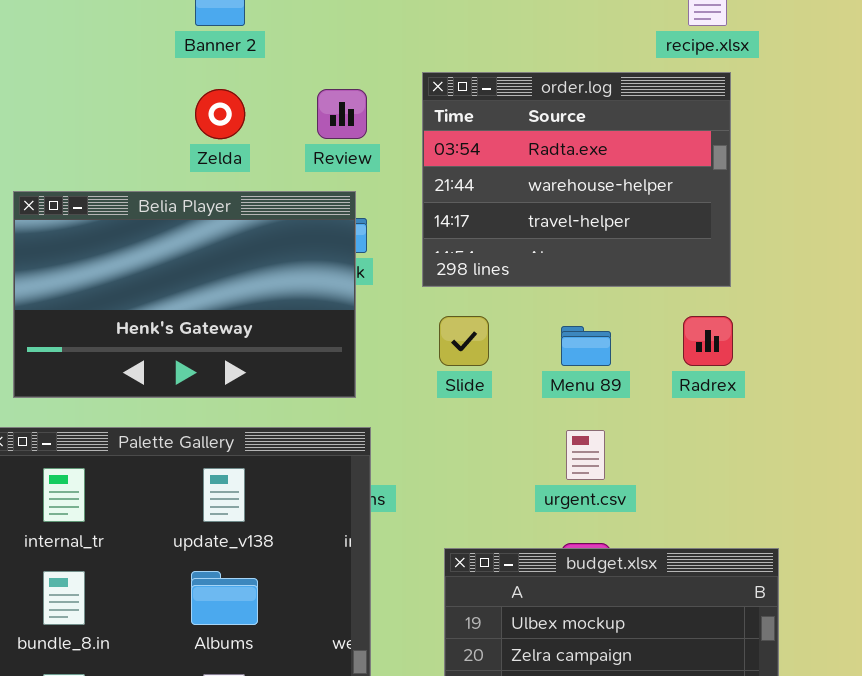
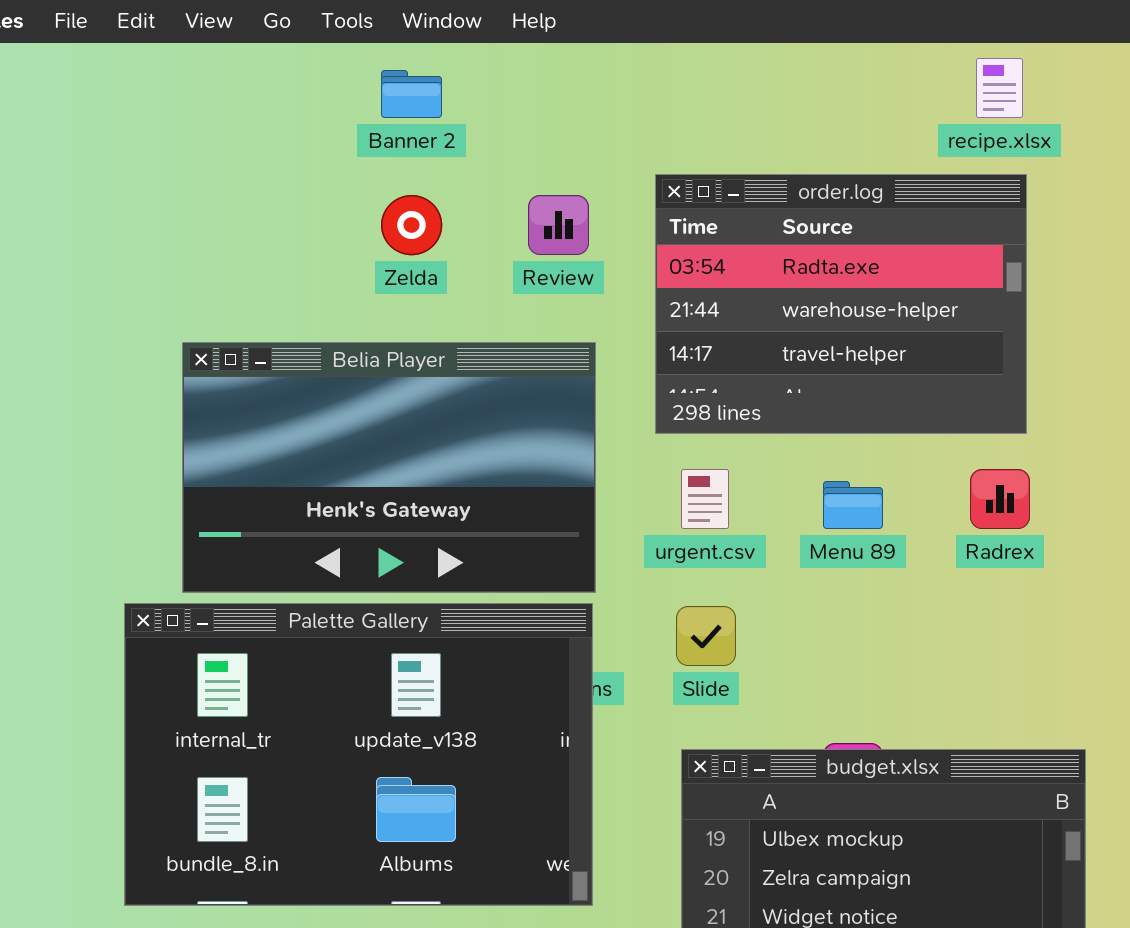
Belia Player: [13,191,356,398] -> [182,342,596,593], moved
Slide: [439,316,489,366] -> [676,606,736,666], moved
urgent.csv: [566,430,605,480] -> [681,469,729,529], moved

